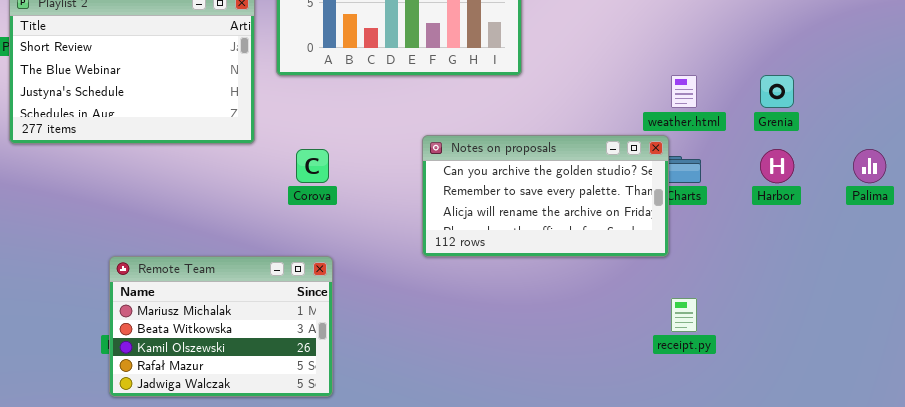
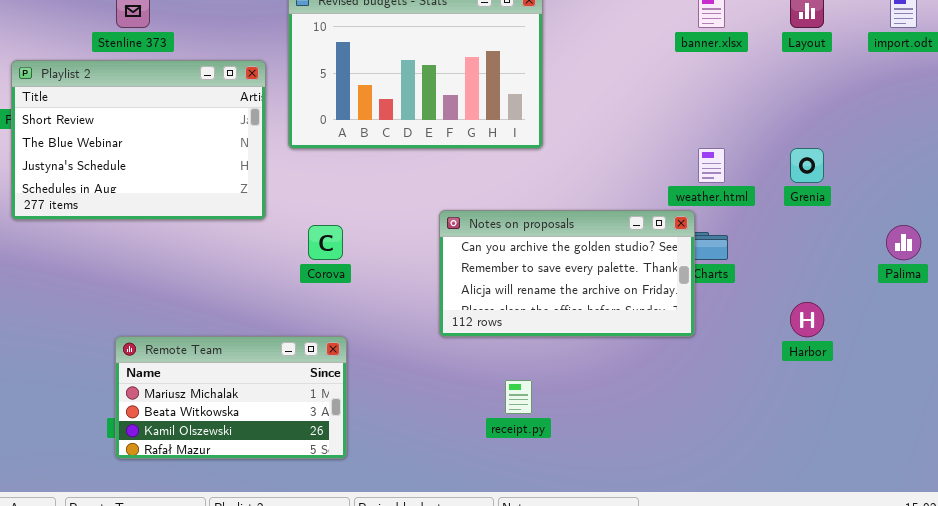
Harbor: [760,149,794,183] -> [790,302,824,337], moved
Remote Team: [109,256,333,397] -> [115,336,347,459], resized
receipt.py: [671,298,697,332] -> [505,380,532,414], moved

